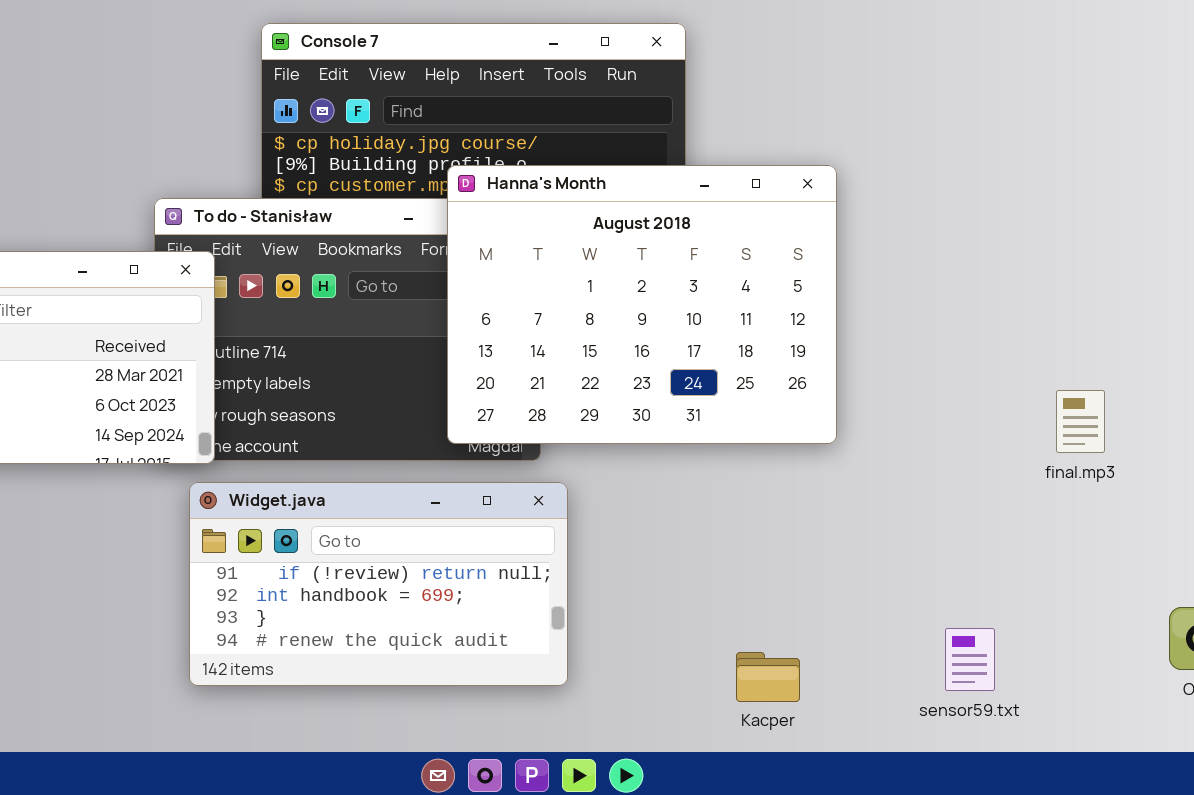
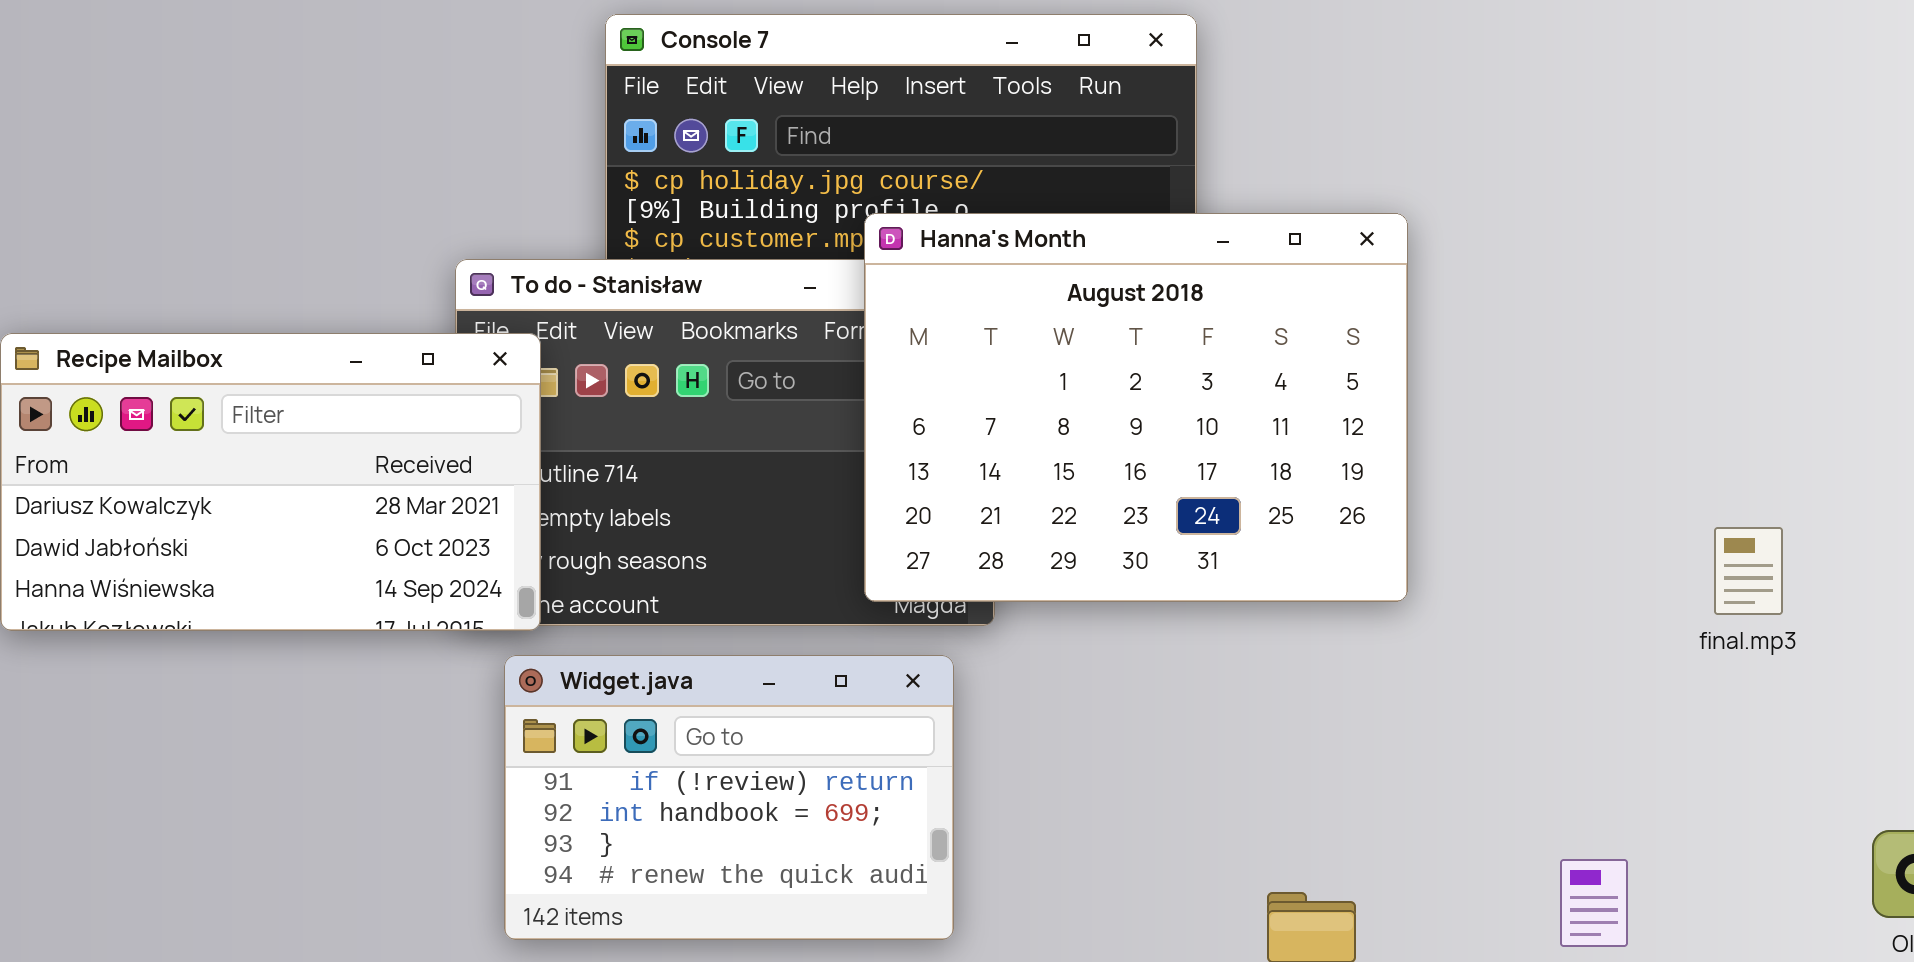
Widget.java: [189,482,568,686] -> [504,655,954,940], resized

